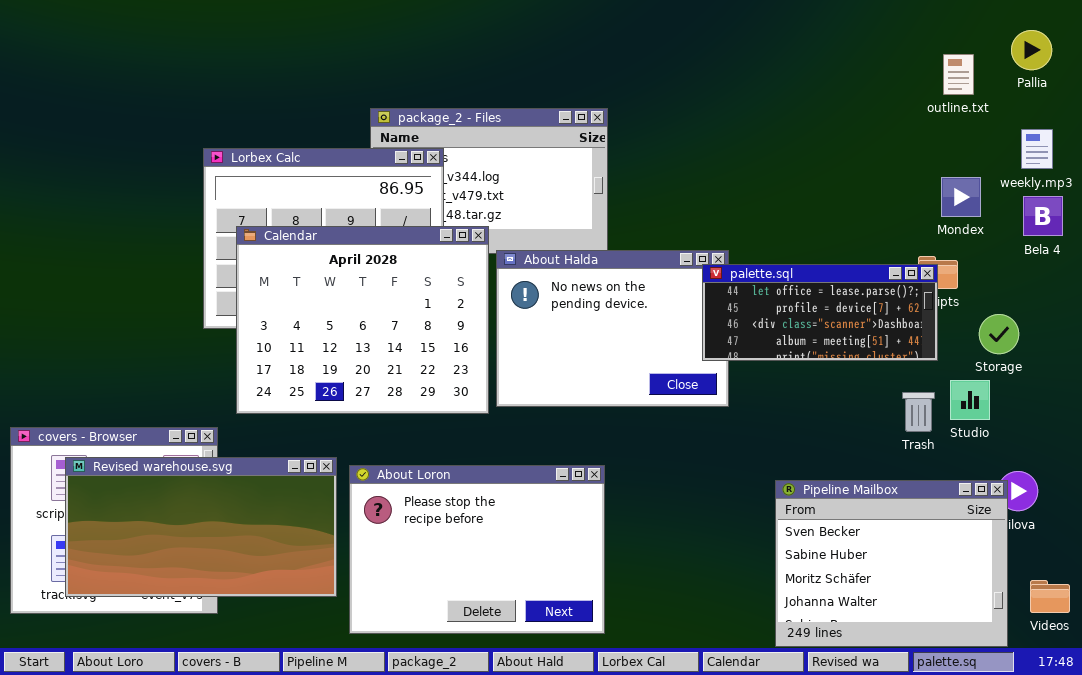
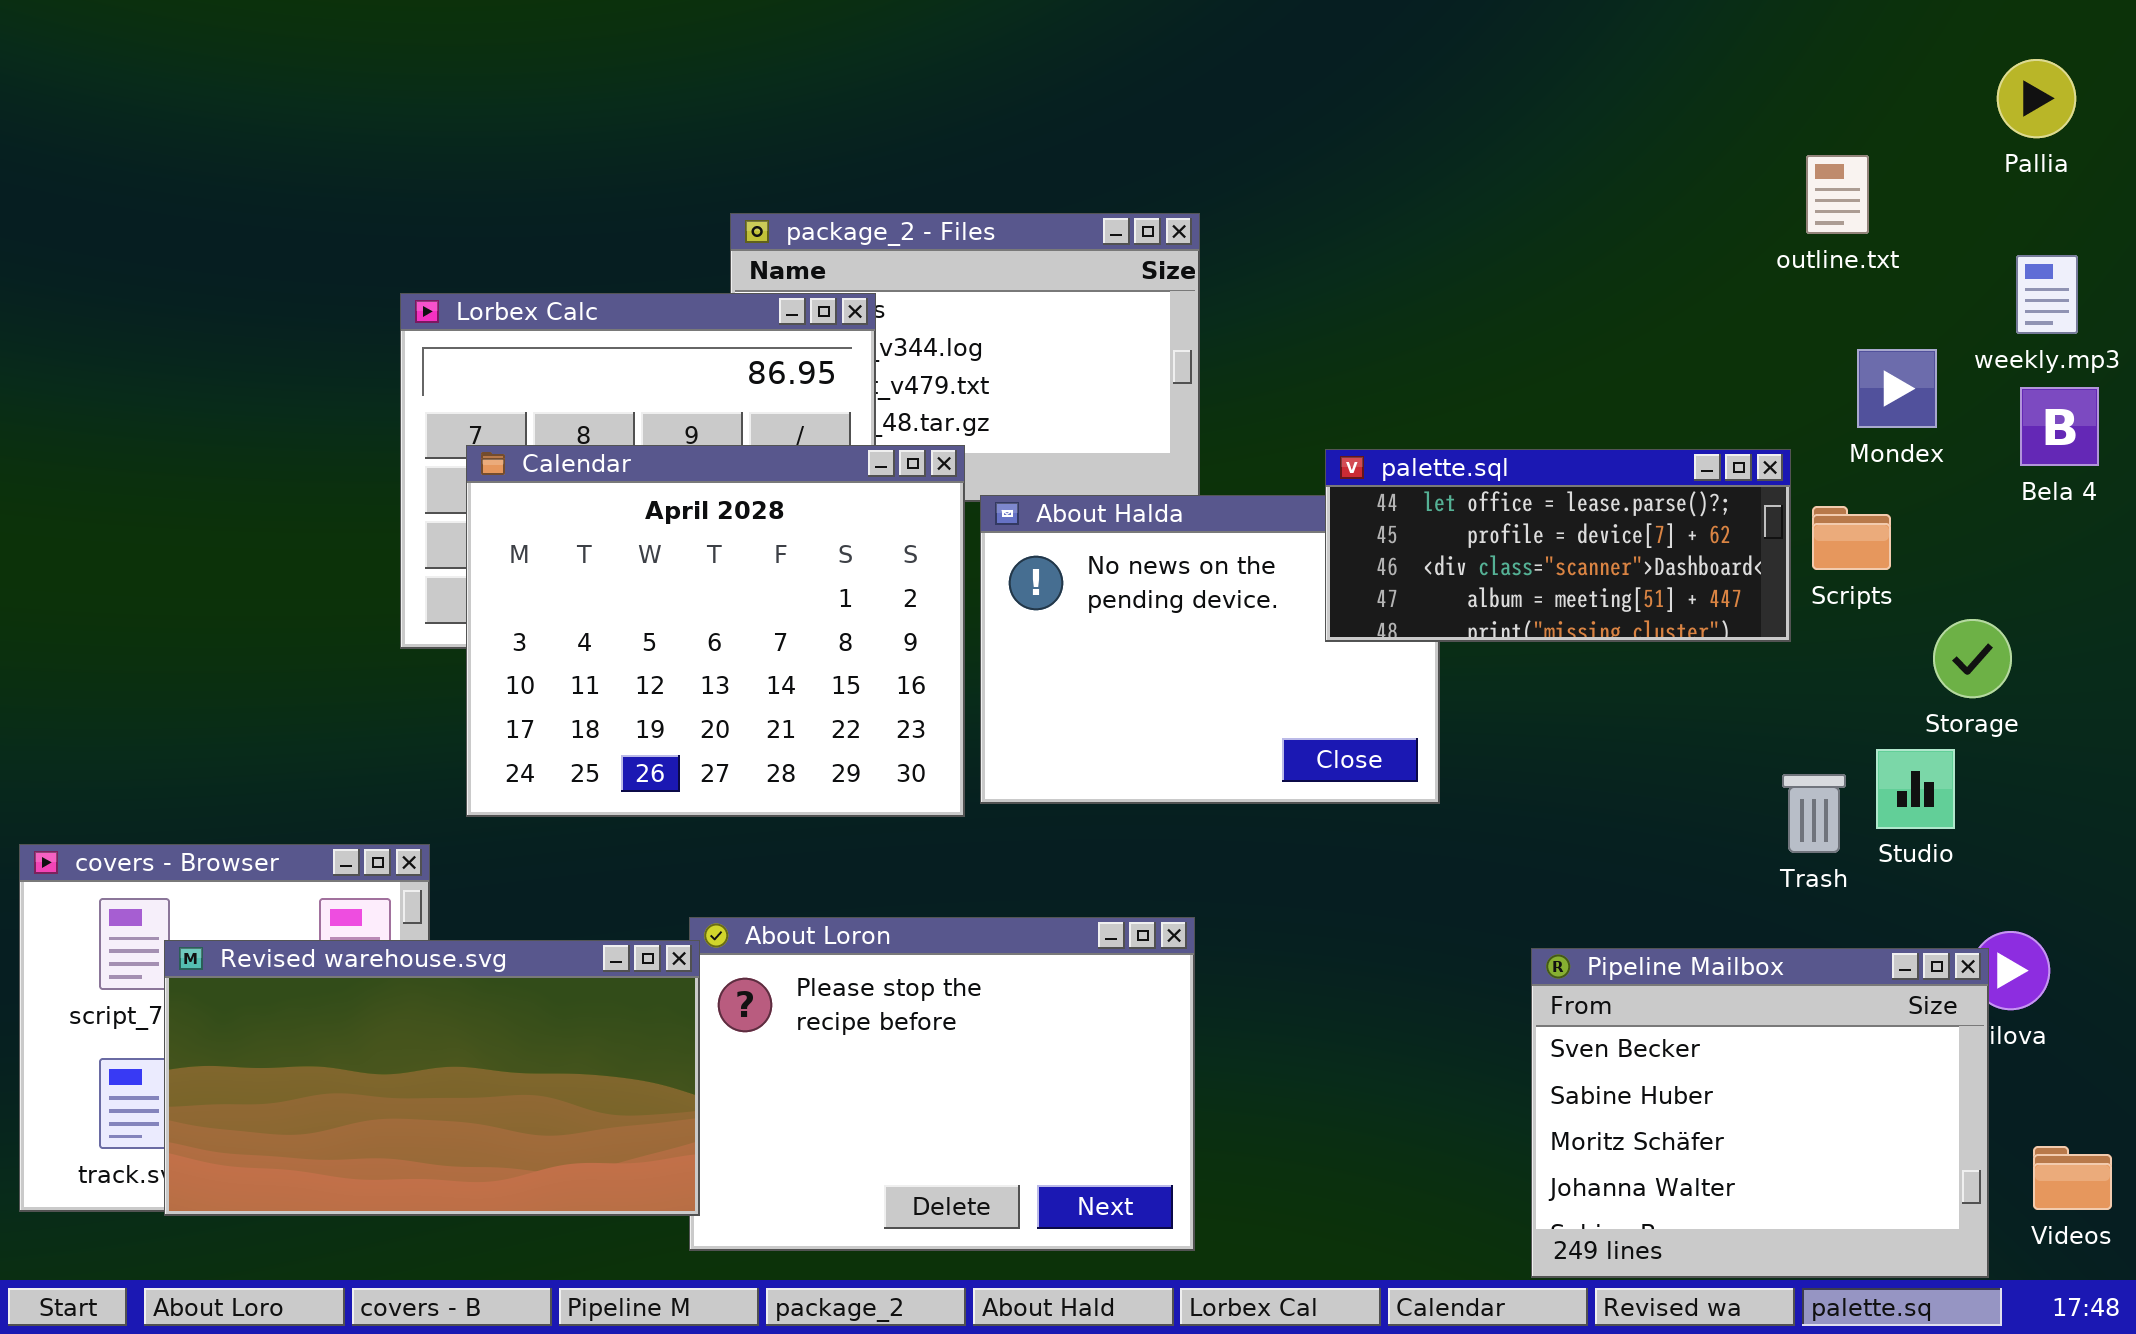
outline.txt: [943,54,974,95] -> [1806,155,1869,234], moved
palette.sql: [702,264,938,361] -> [1325,449,1791,642], moved
Revised warehouse.svg: [65,457,337,597] -> [164,940,700,1216], moved

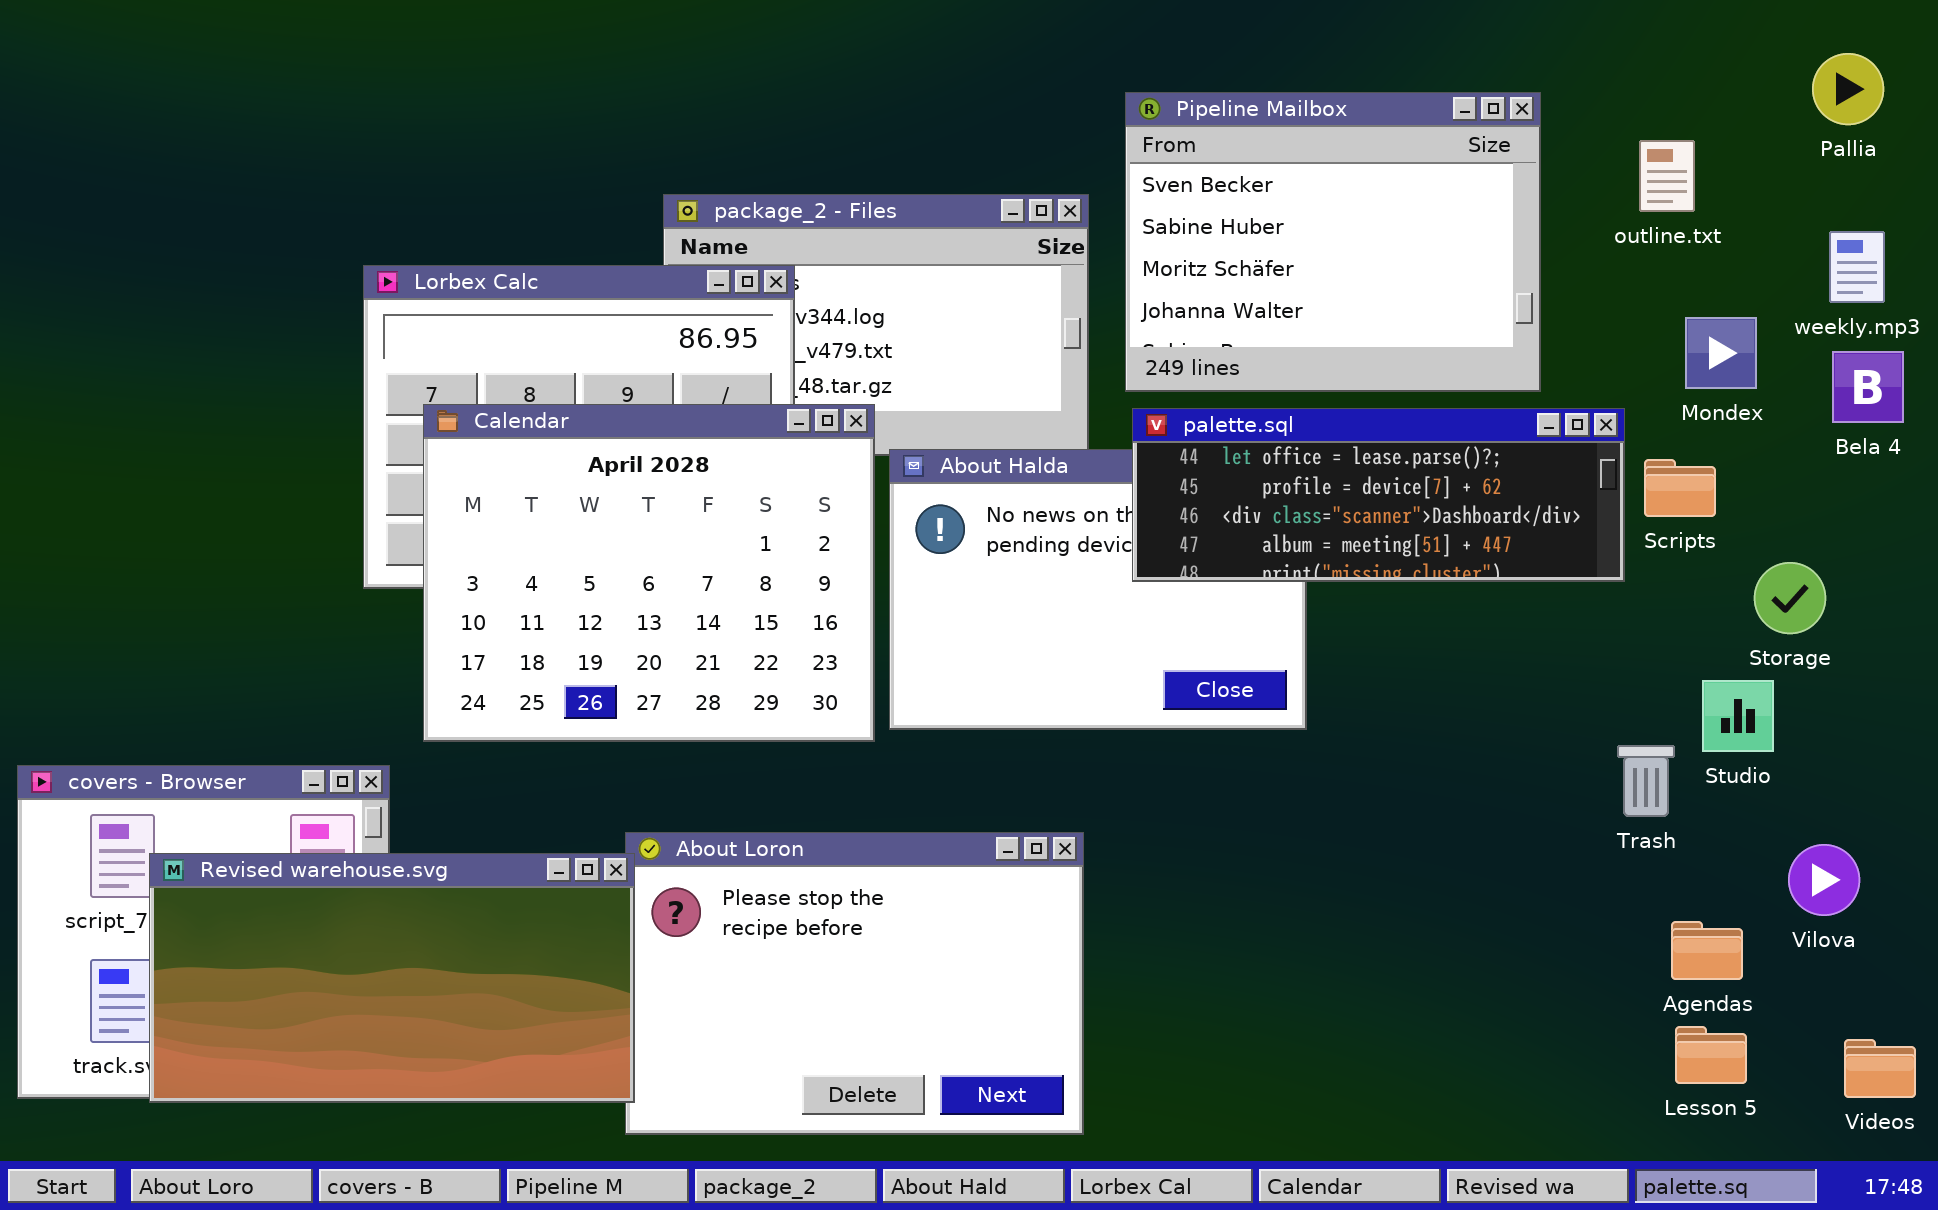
palette.sql: [1325,449,1791,642] -> [1132,408,1625,582], resized
Trash: [1782,774,1846,853] -> [1617,745,1675,817], moved
Pipeline Mailbox: [1531,948,1989,1278] -> [1125,92,1541,392], moved

